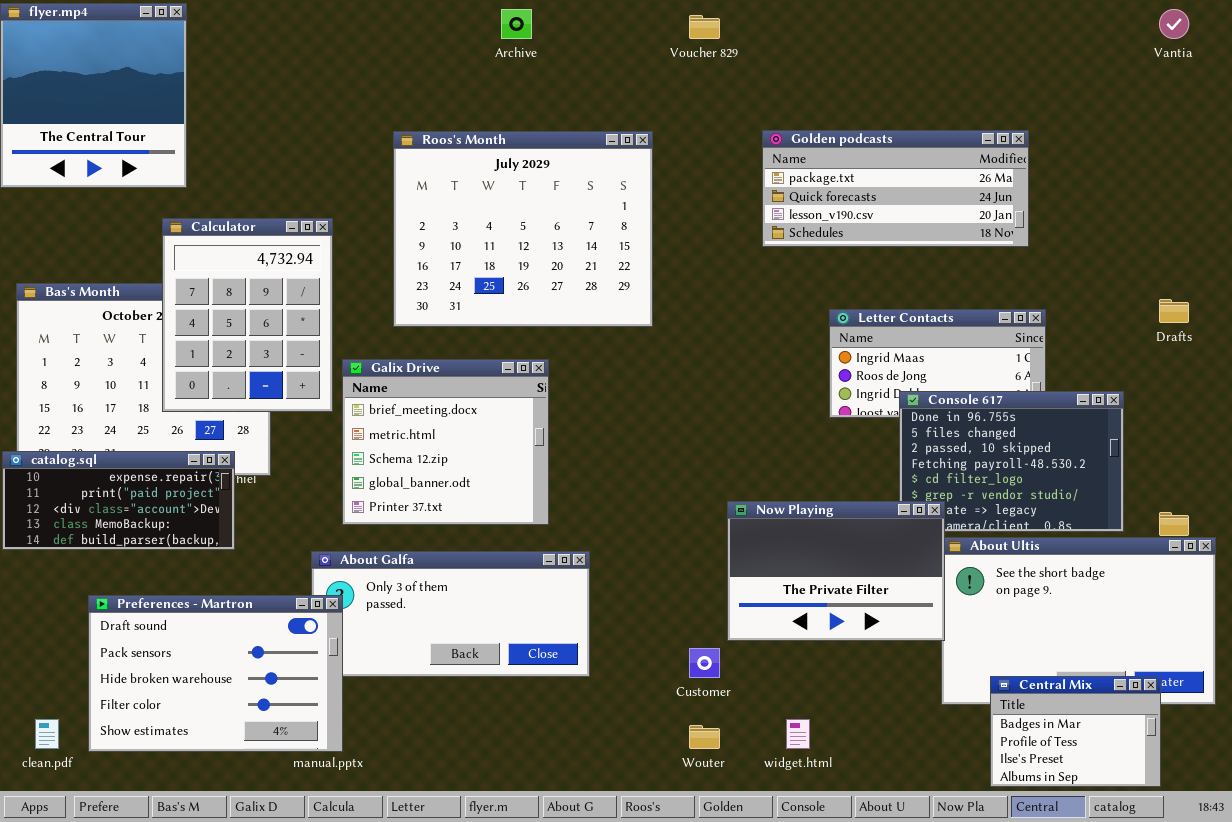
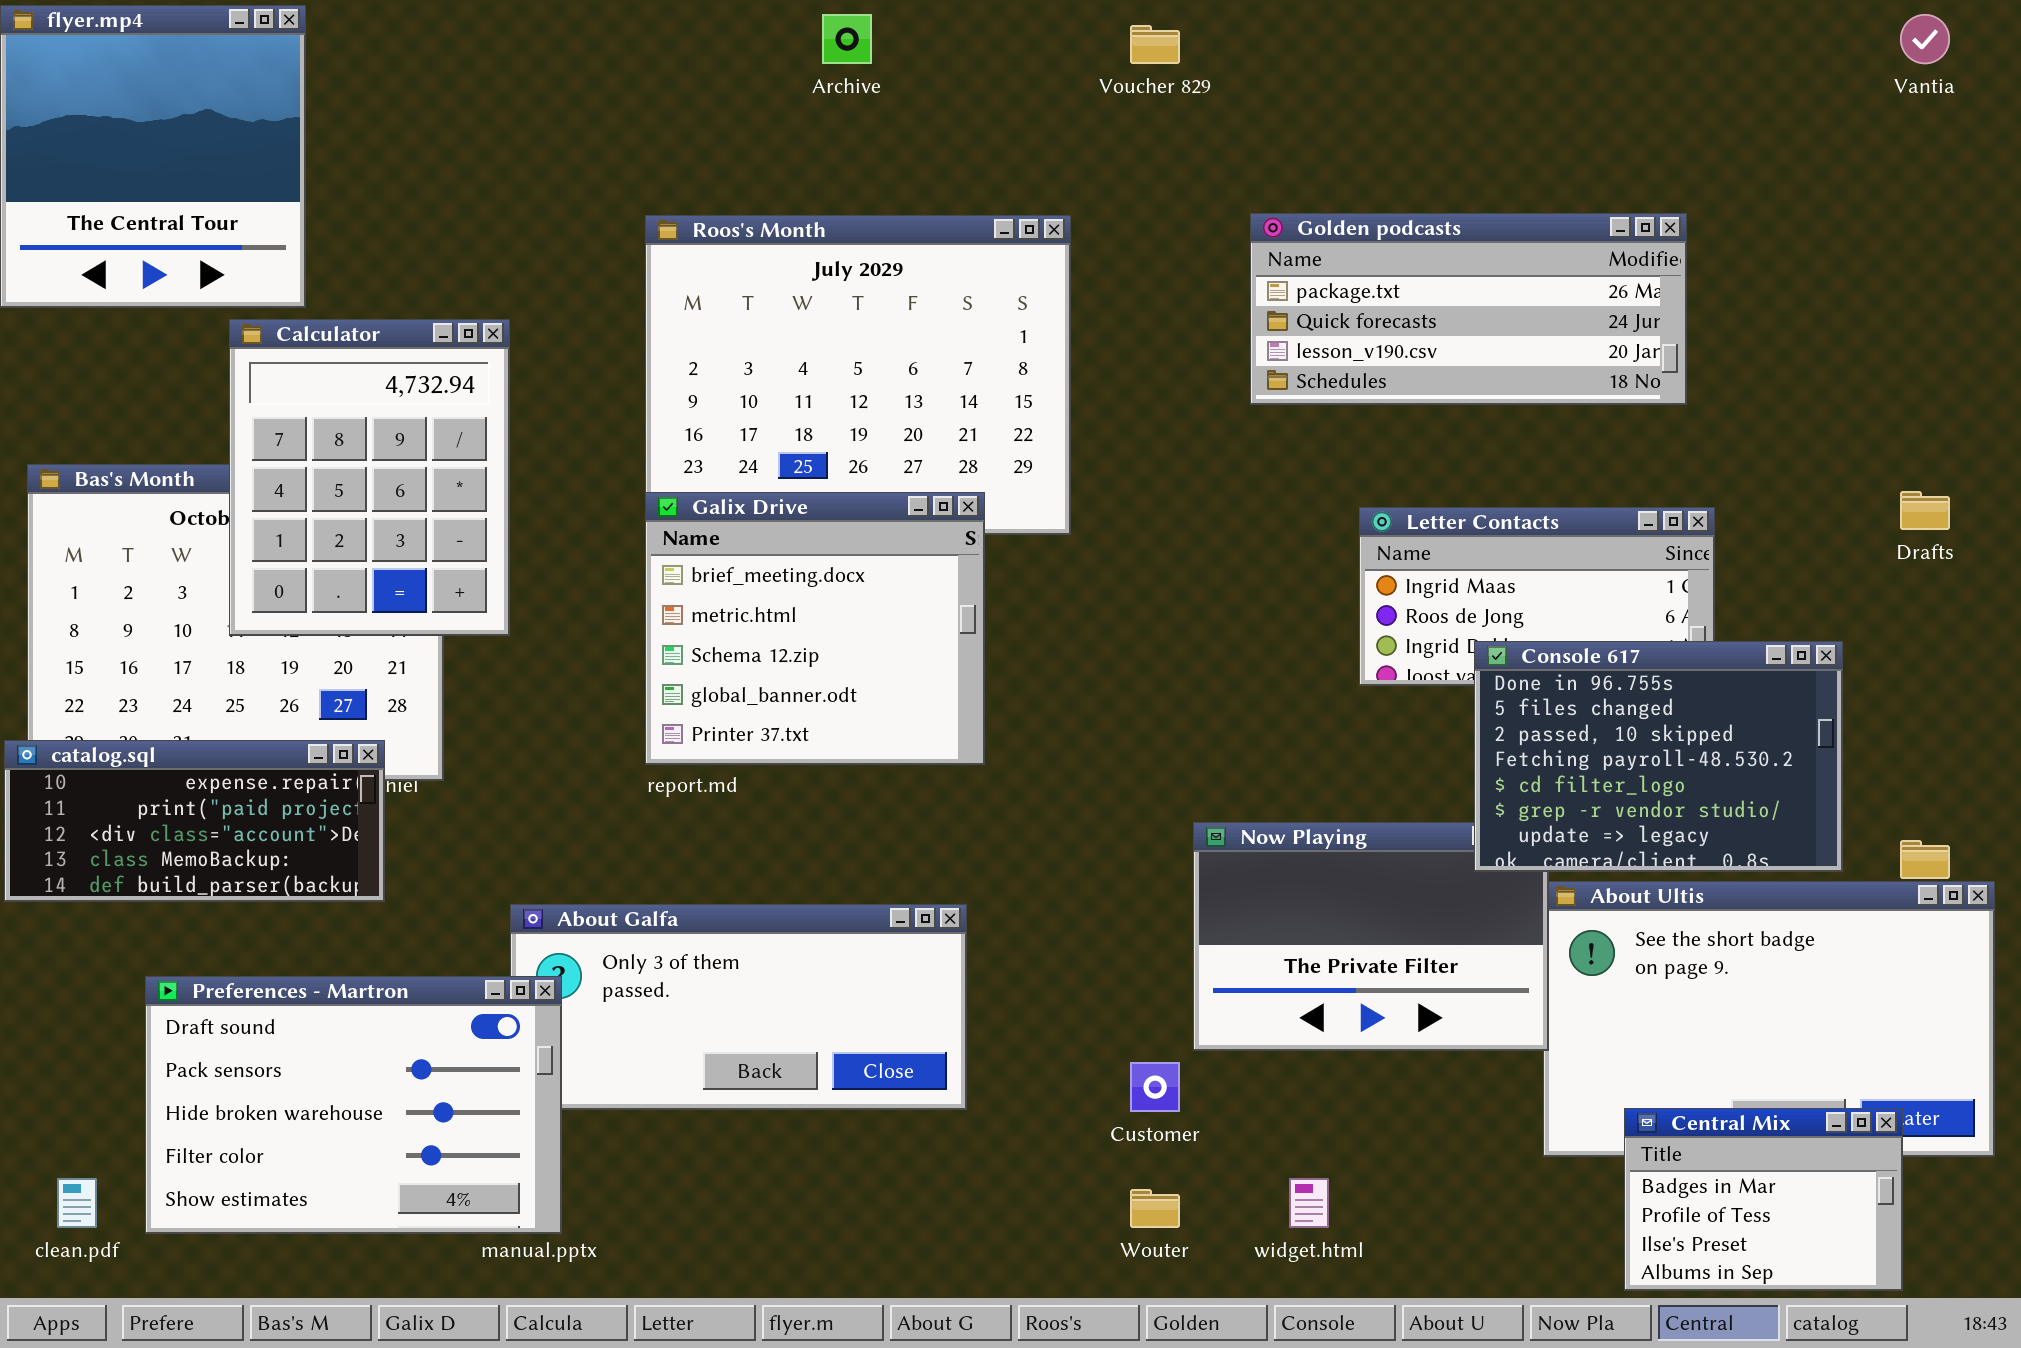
Calculator: [162,218,333,412] -> [229,319,510,636], moved
Galix Drive: [342,359,549,525] -> [645,492,985,765], moved
Console 617: [899,391,1124,532] -> [1474,641,1843,872], raised

